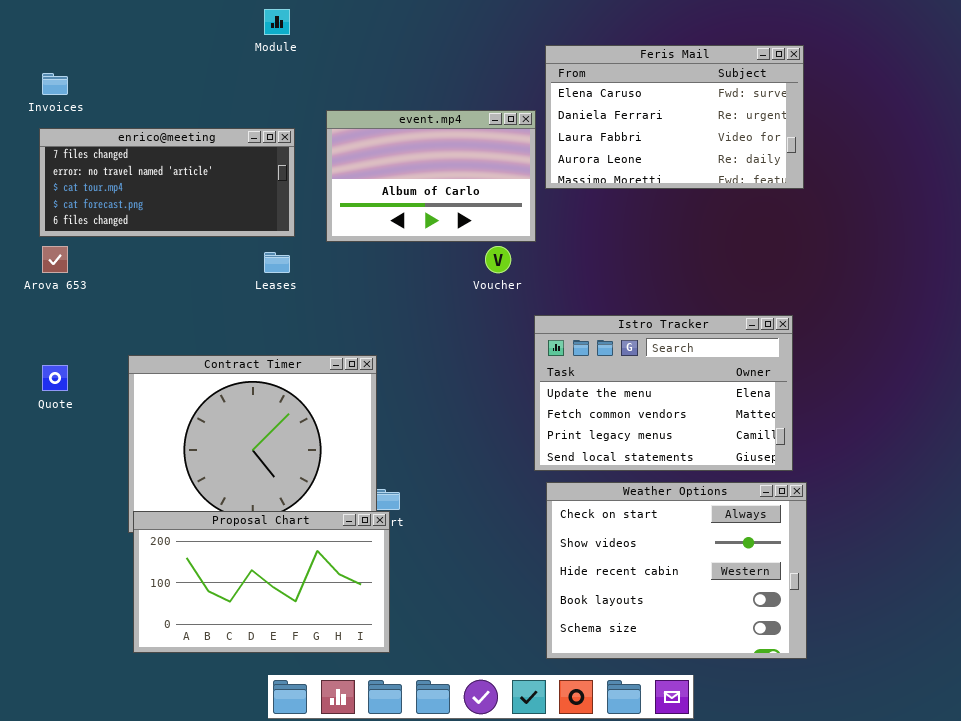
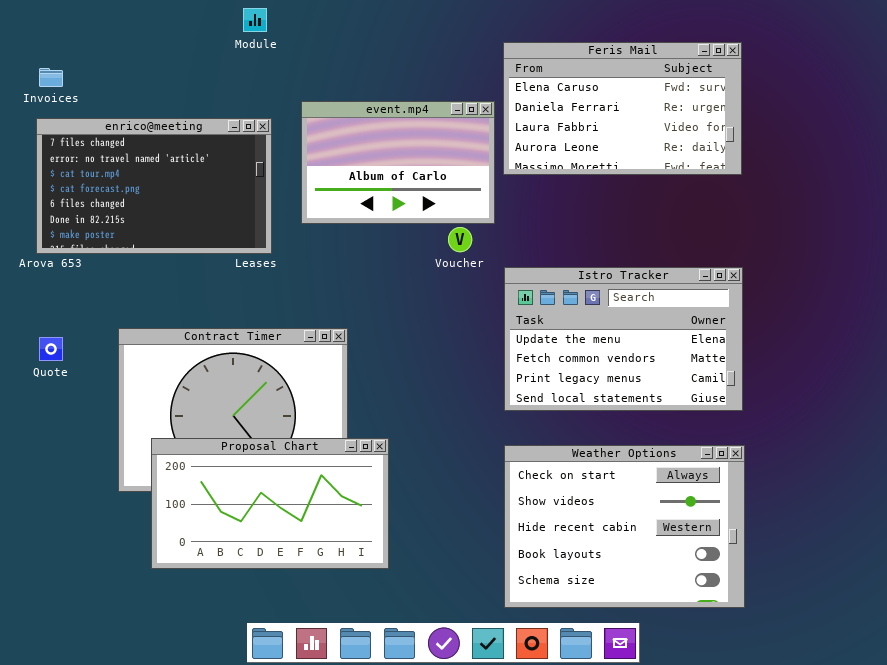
enrico@meeting: [39,128,295,237] -> [36,118,272,254], resized
Istro Tracker: [534,315,793,471] -> [504,267,743,411], moved
Proposal Chart: [133,511,390,653] -> [151,438,389,569], moved

